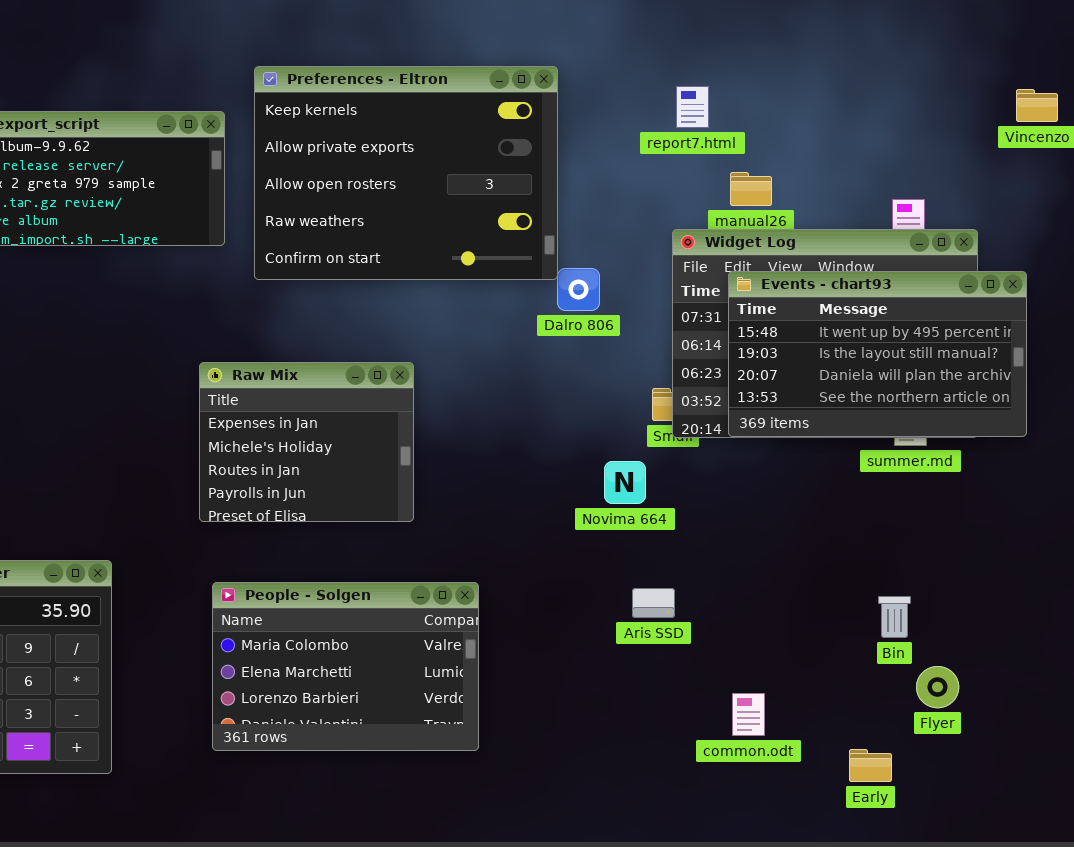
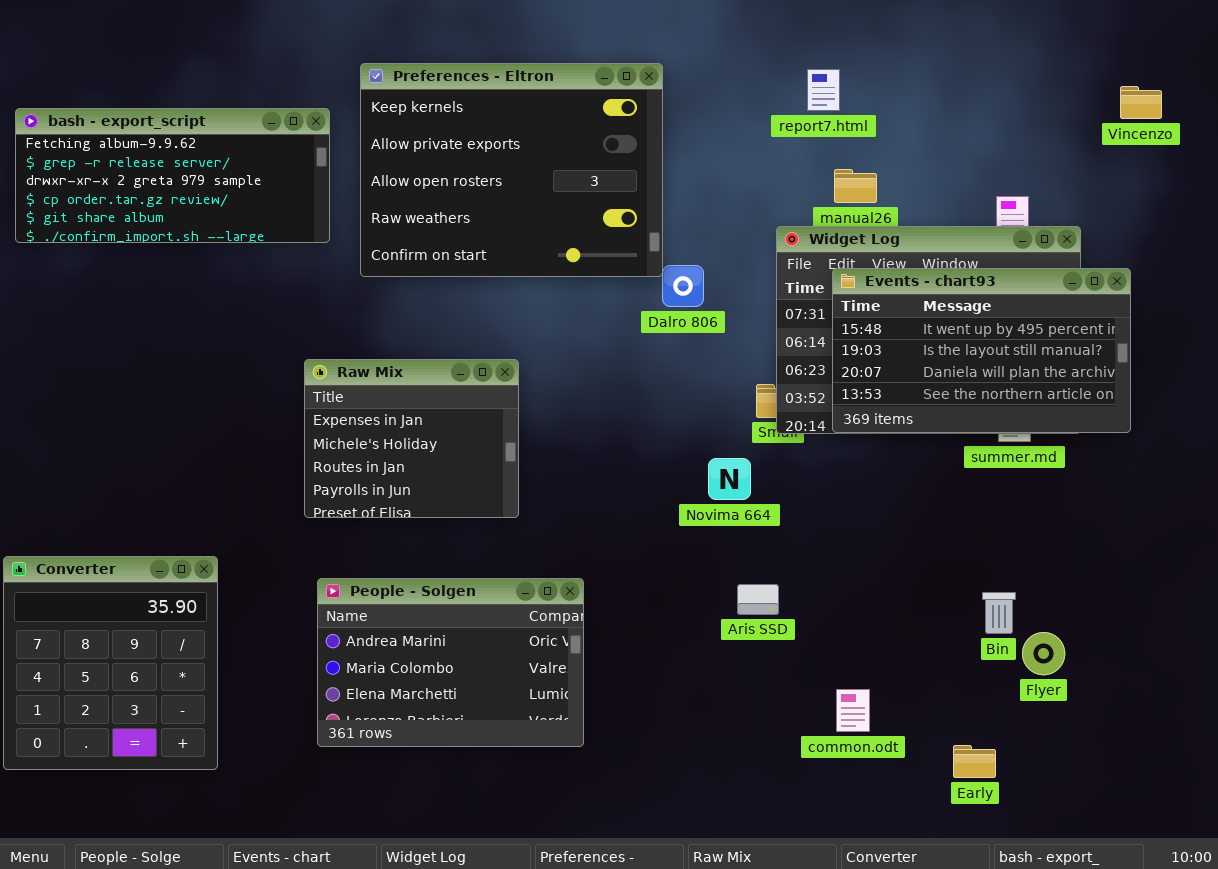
report7.html: [676,86,709,128] -> [807,69,840,111], moved
People - Solgen: [212,582,479,751] -> [317,578,584,747], scrolled up 1 row
Flyer: [916,666,959,708] -> [1022,632,1065,675], moved

